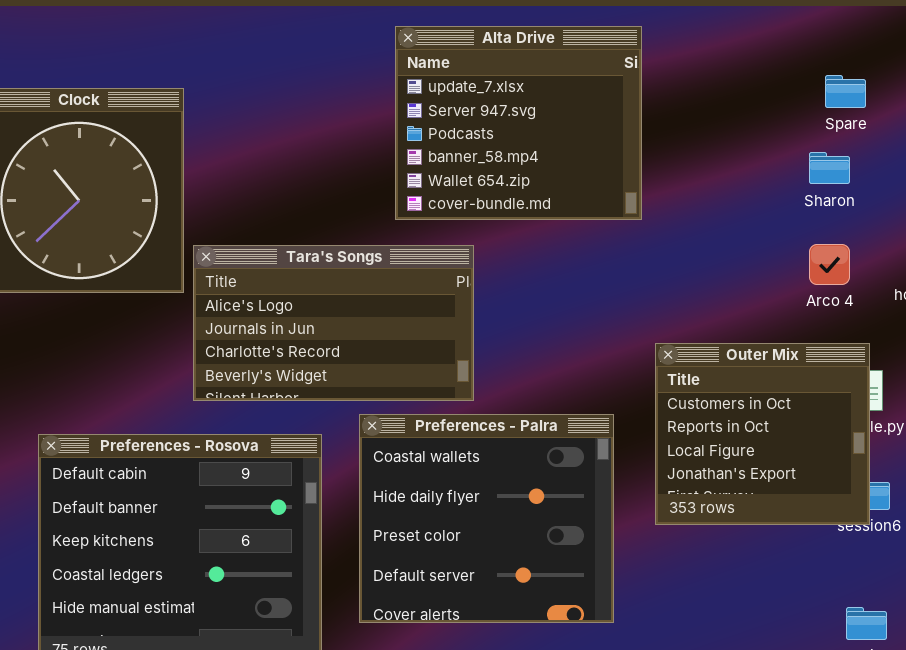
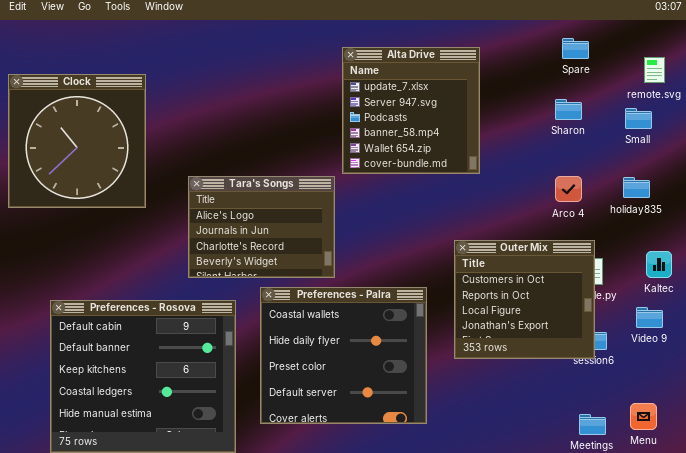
Alta Drive: [395,26,642,220] -> [342,47,480,174], moved, resized
Spare: [825,75,866,108] -> [562,38,589,59], moved
Sharon: [809,152,850,184] -> [555,99,582,120], moved
Tara's Songs: [193,245,474,401] -> [188,176,335,278], resized

